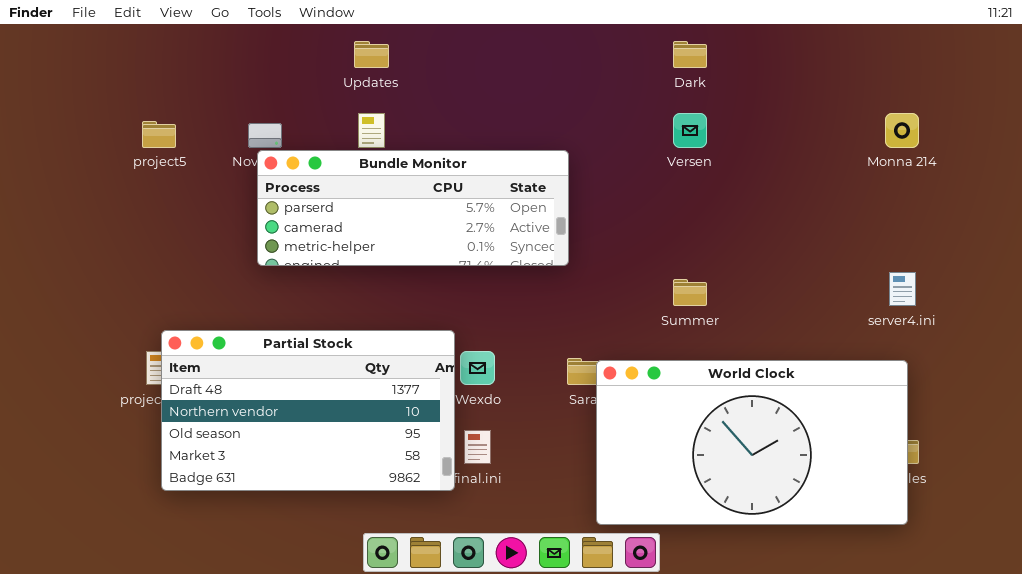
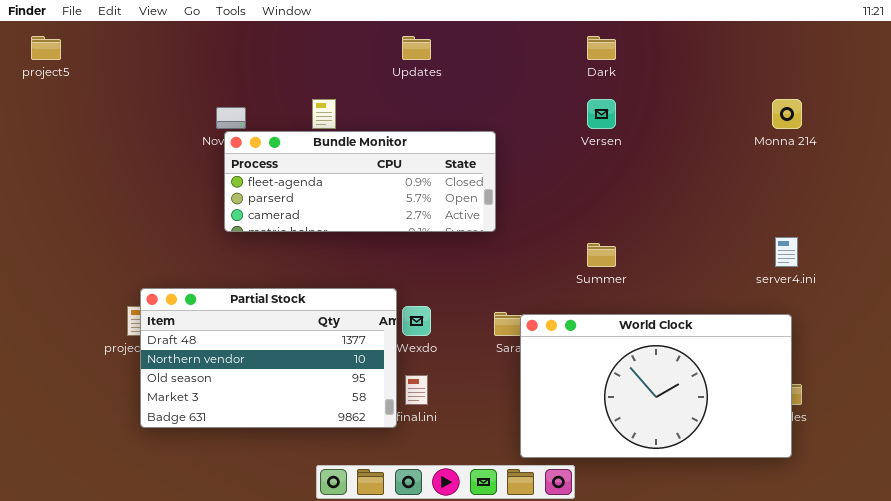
Updates: [354,41,389,68] -> [402,36,431,60], moved
project5: [142,121,176,148] -> [31,36,61,60], moved
Bundle Monitor: [257,150,569,266] -> [224,131,496,232], scrolled up 1 row

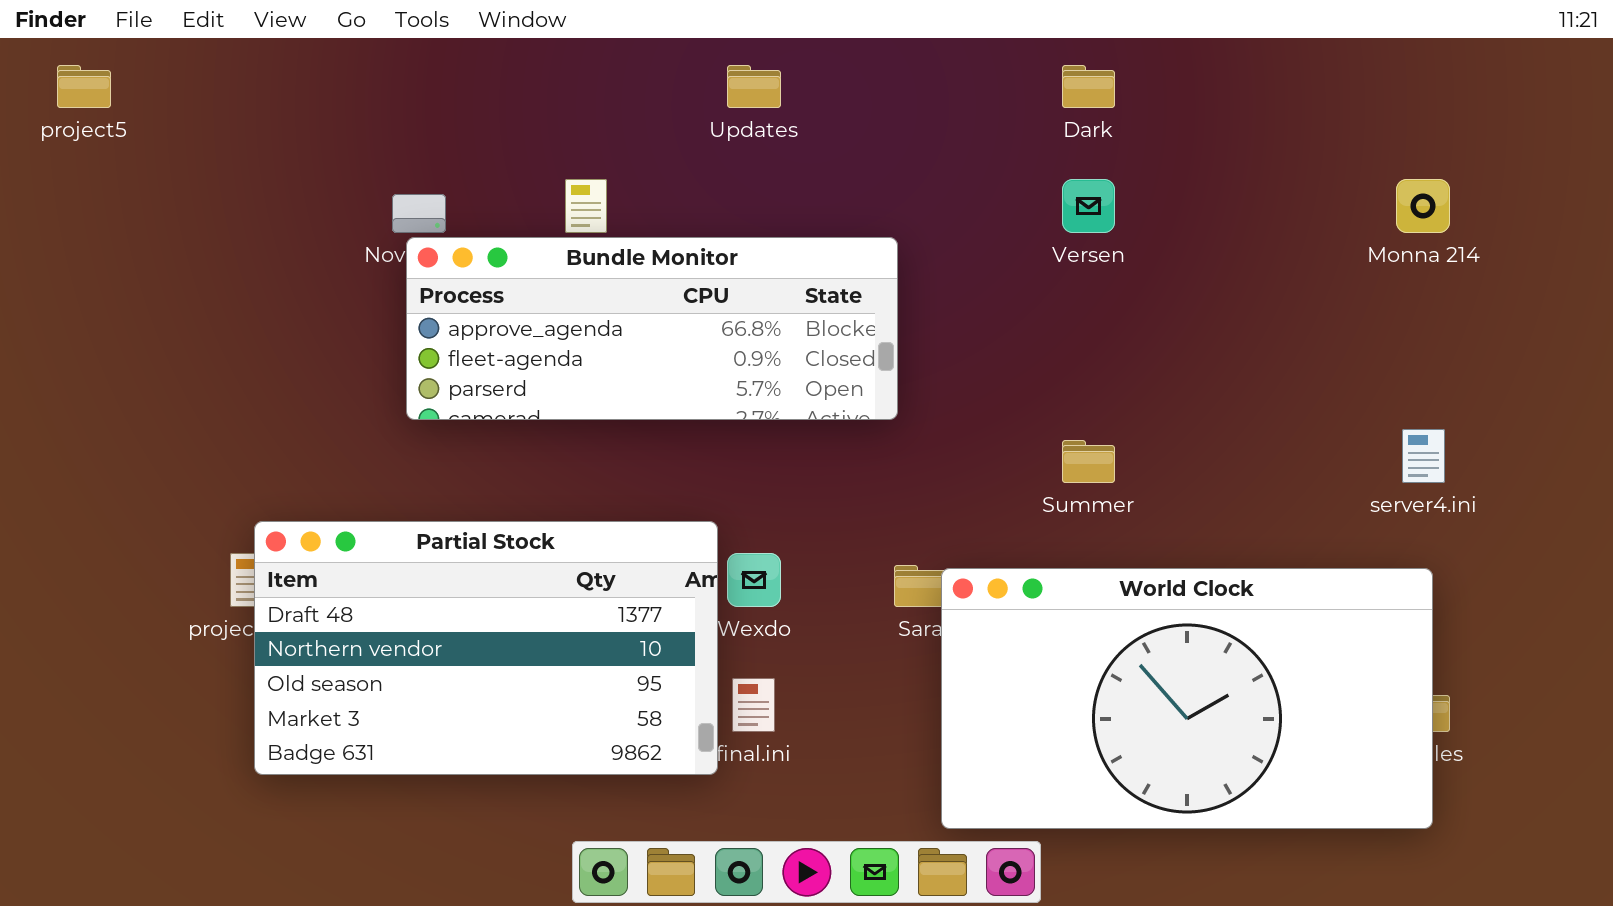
Bundle Monitor: [224,131,496,232] -> [406,237,898,420], scrolled up 1 row

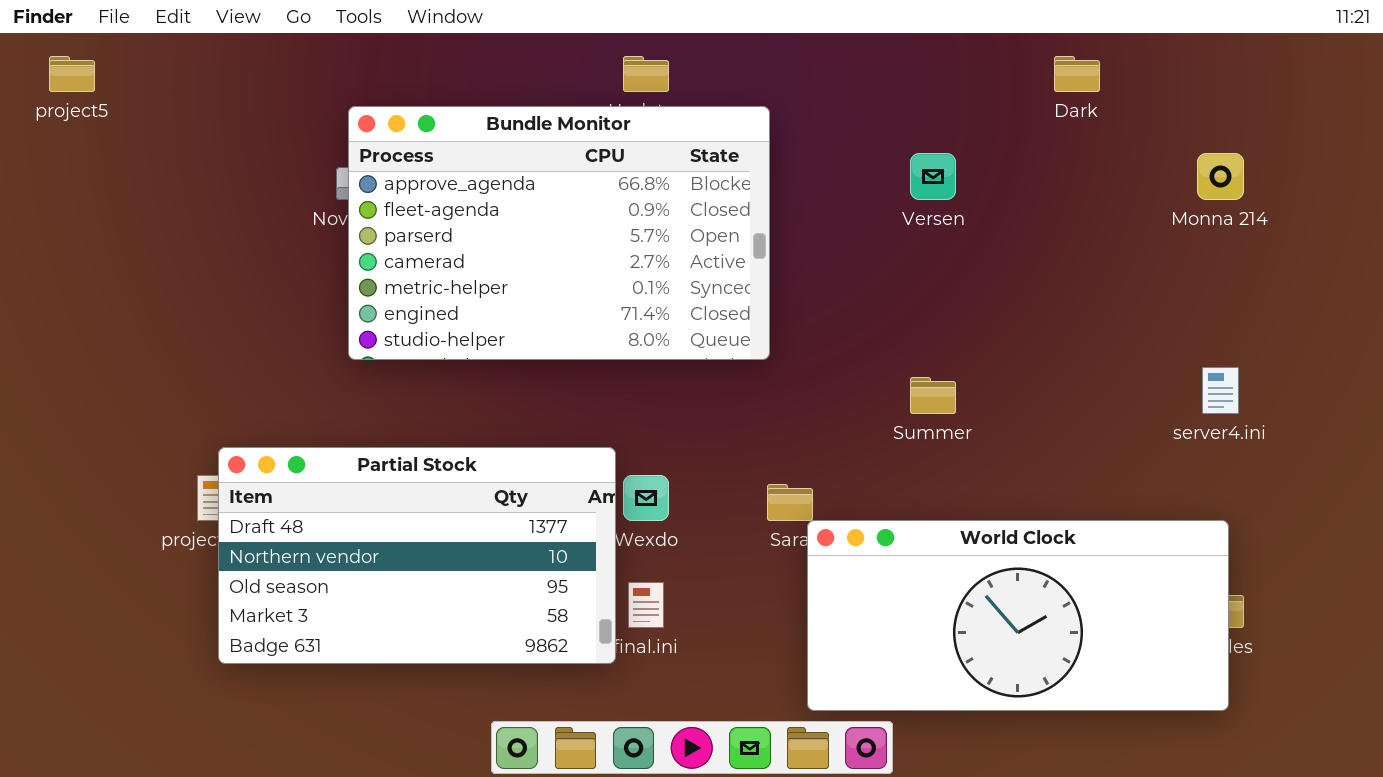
Dark: [1062,65,1115,108] -> [1054,56,1100,92], moved
Bundle Monitor: [406,237,898,420] -> [348,106,770,360], resized
World Clock: [941,568,1433,829] -> [807,520,1229,711], resized

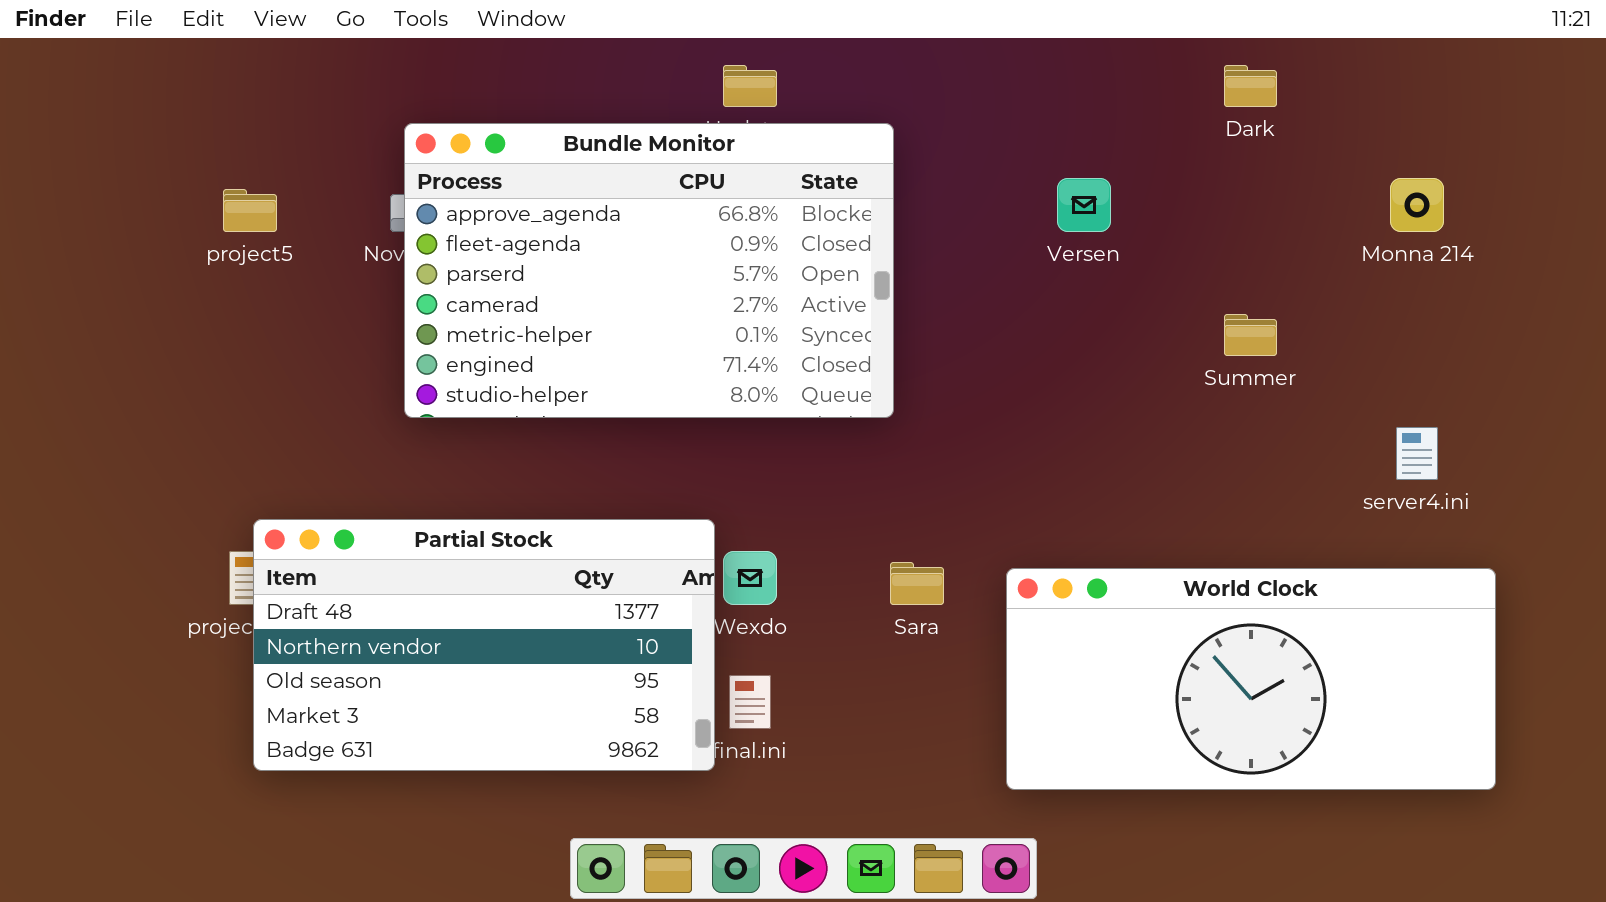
project5: [49,56,95,92] -> [223,189,277,232], moved
Summer: [910,377,956,414] -> [1224,314,1277,356], moved
World Clock: [807,520,1229,711] -> [1006,568,1496,790], moved

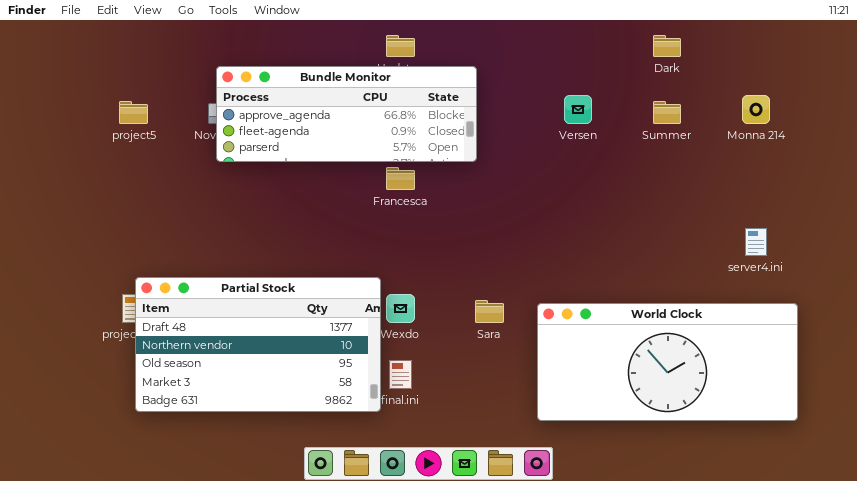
Bundle Monitor: [404,123,894,418] -> [216,66,477,162], resized
Summer: [1224,314,1277,356] -> [653,101,681,124], moved

